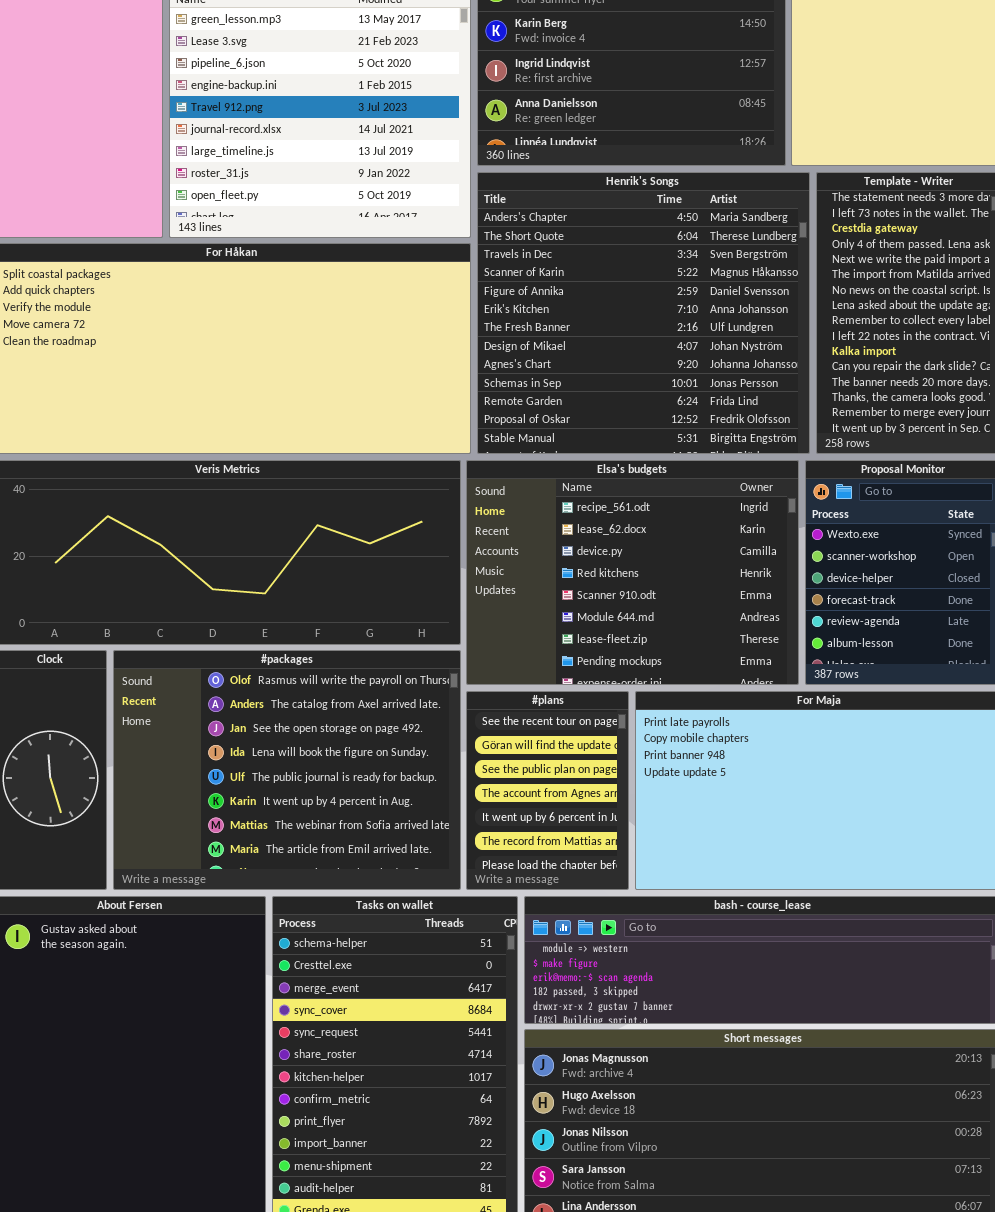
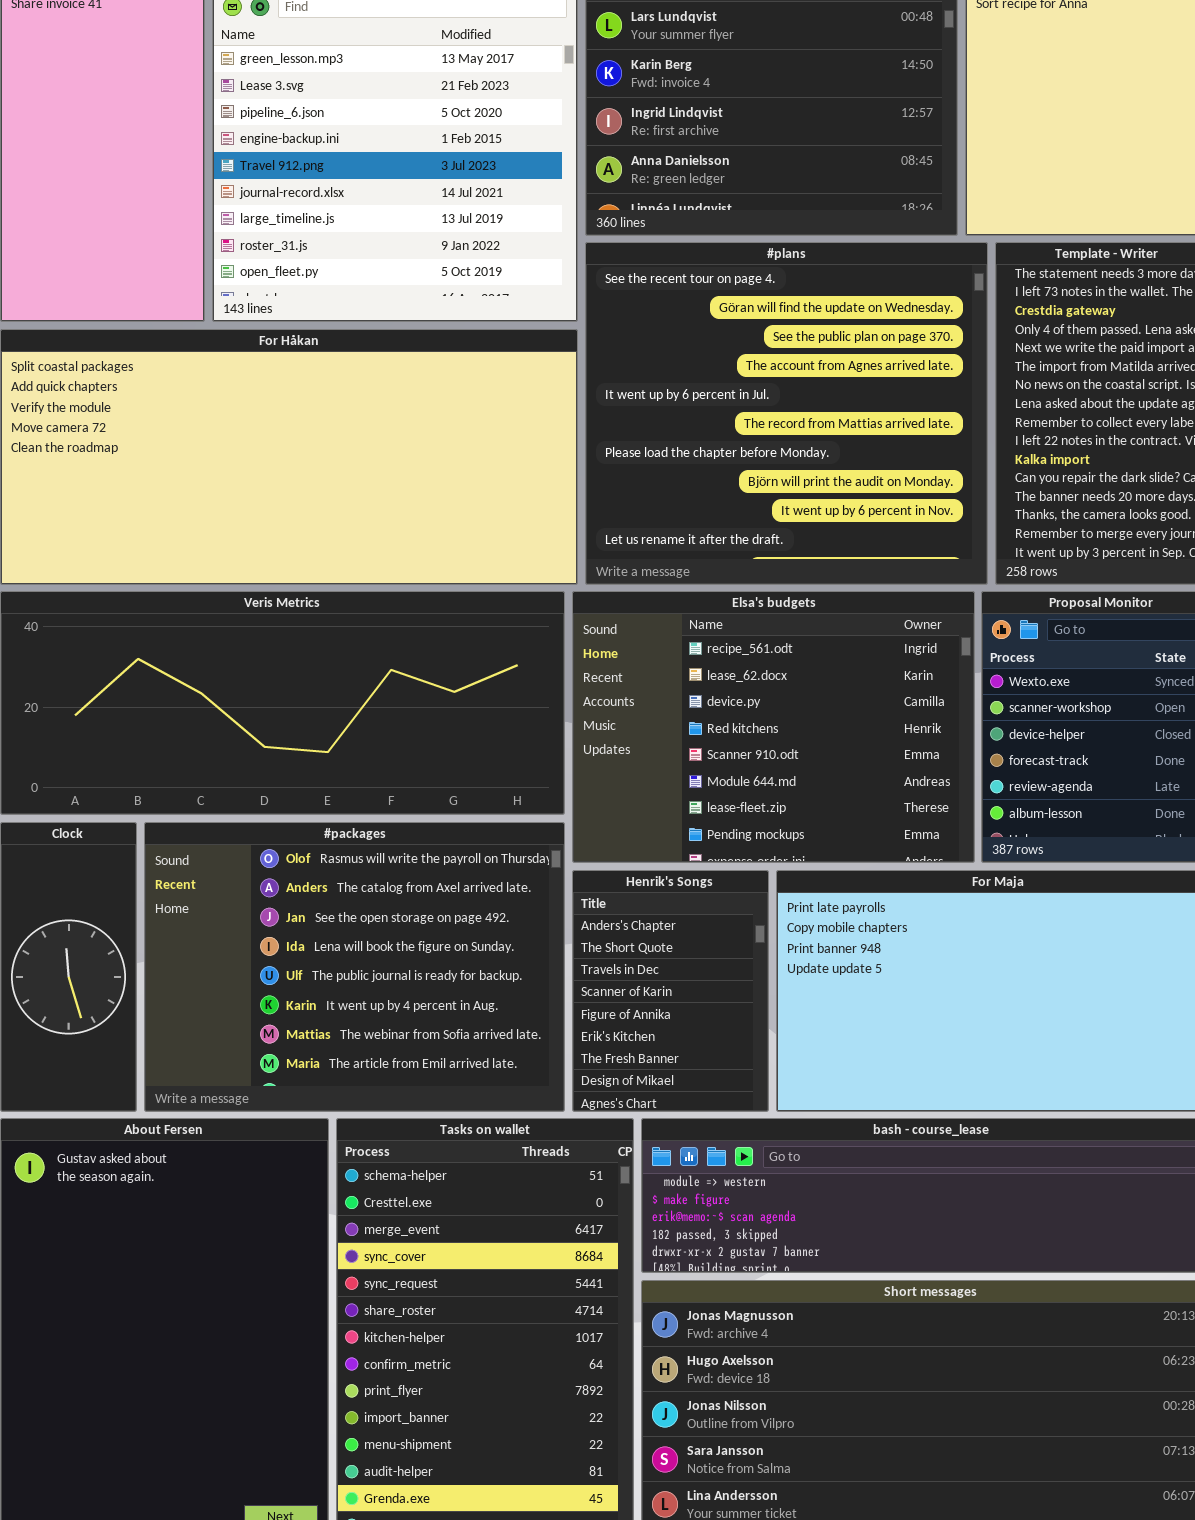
Henrik's Songs: [477,172,810,454] -> [572,870,769,1112], moved, resized
#plans: [466,691,629,890] -> [585,242,988,585], moved, resized

